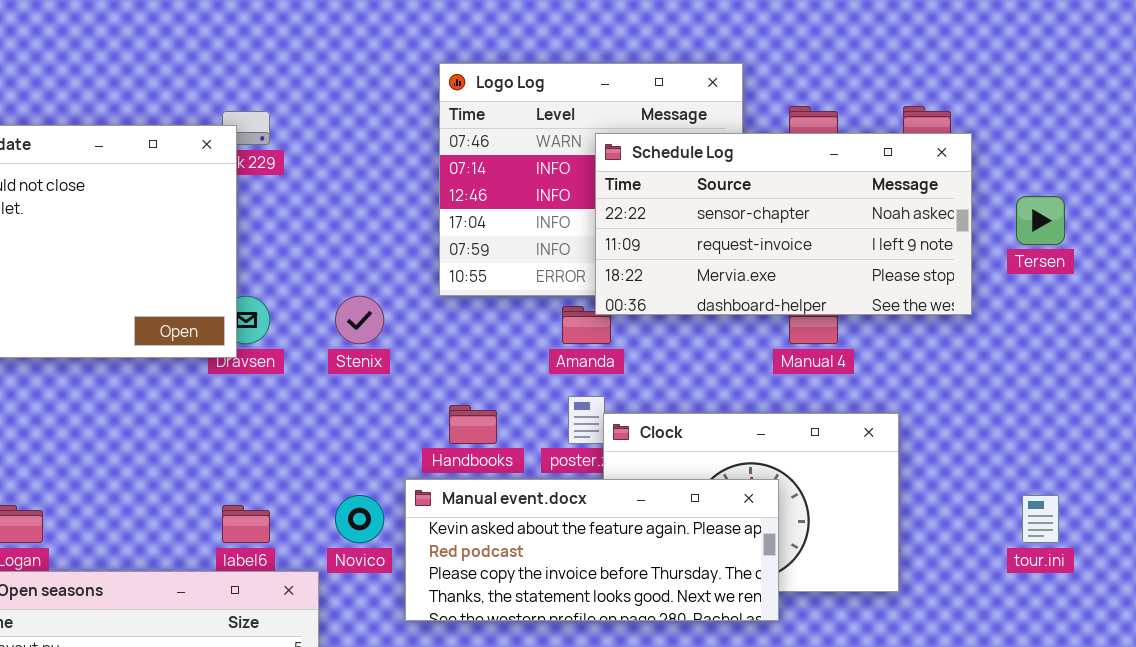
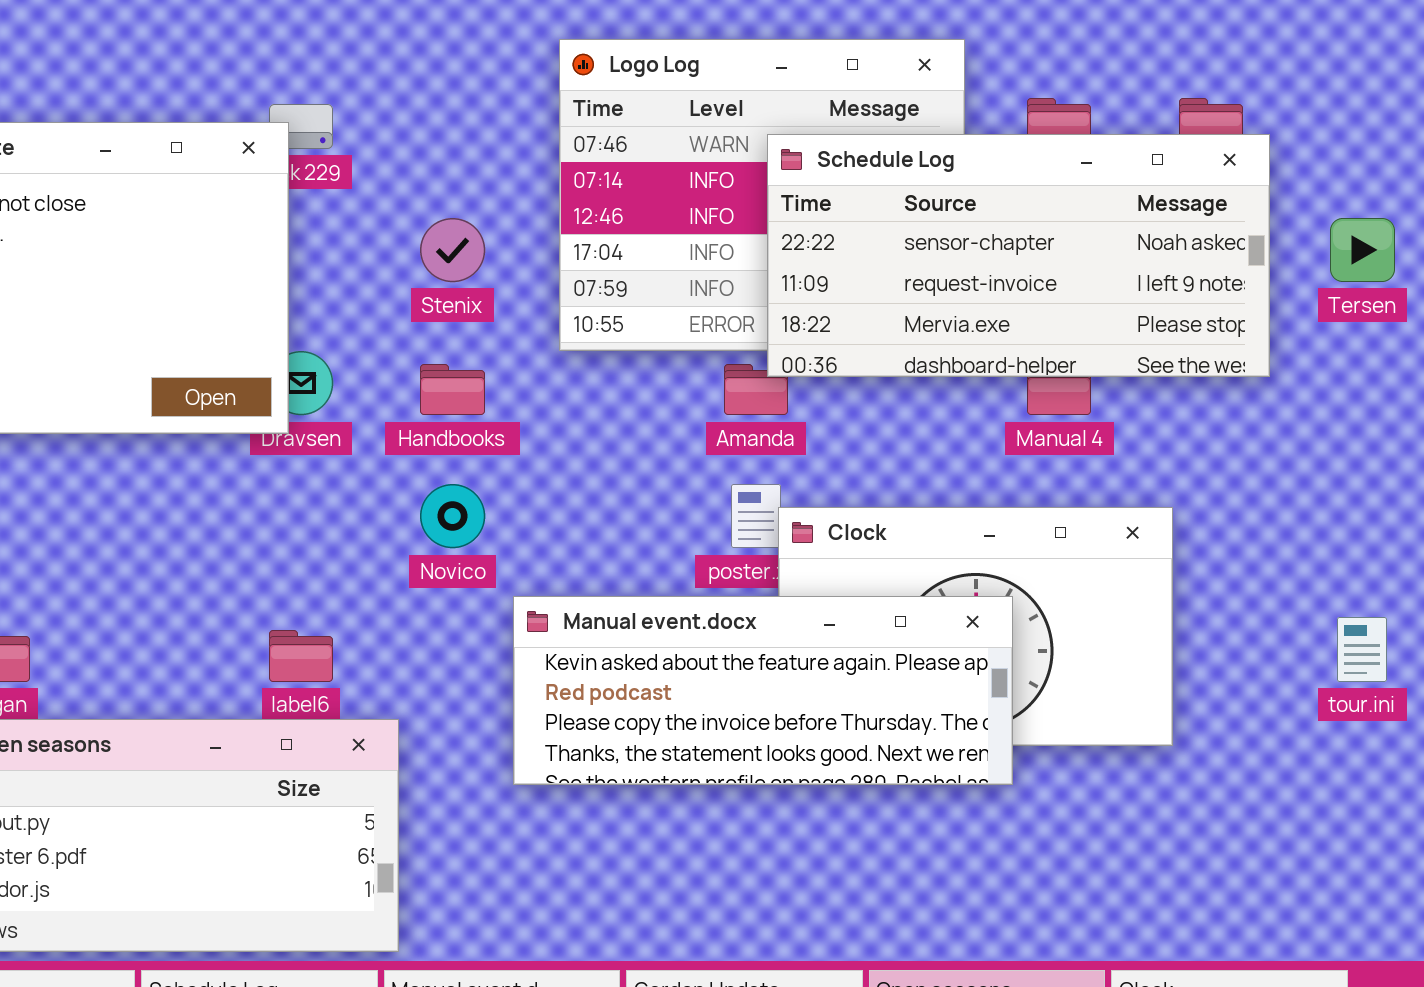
Stenix: [335,296,384,344] -> [420,218,485,282], moved
Handbooks: [449,405,497,444] -> [420,364,485,415], moved
Novico: [335,495,384,543] -> [420,484,485,548], moved

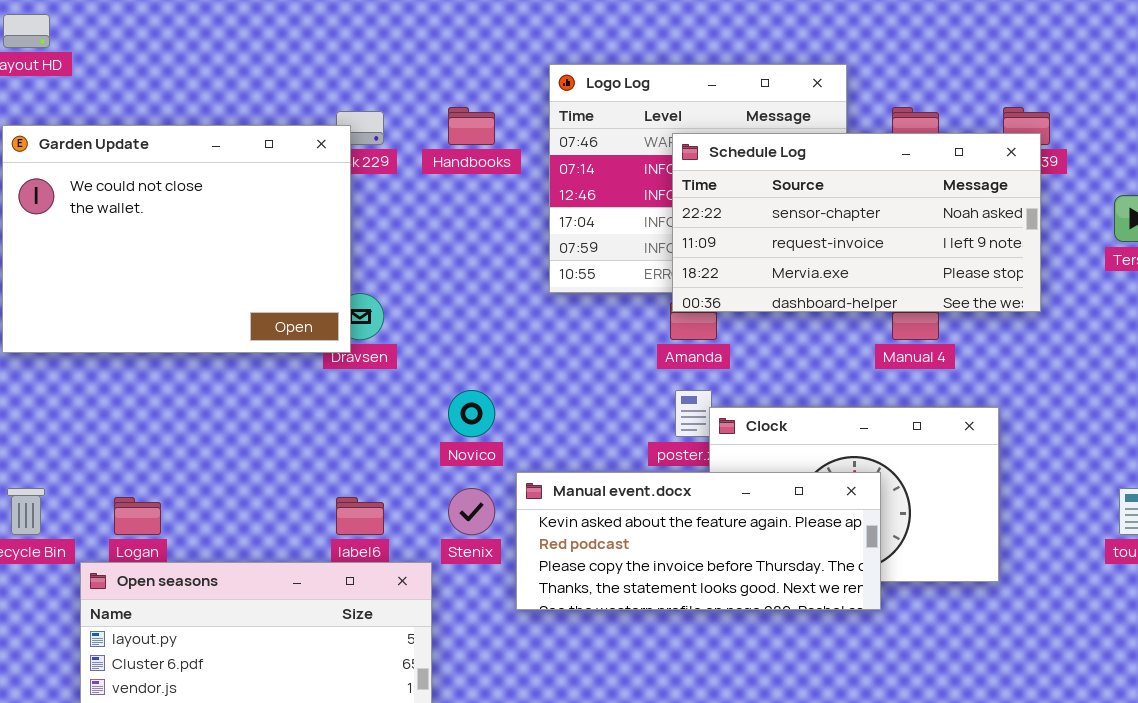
Schedule Log: [767,134,1270,377] -> [672,133,1041,312], moved
Stenix: [420,218,485,282] -> [448,488,495,535], moved
Handbooks: [420,364,485,415] -> [448,107,495,145], moved

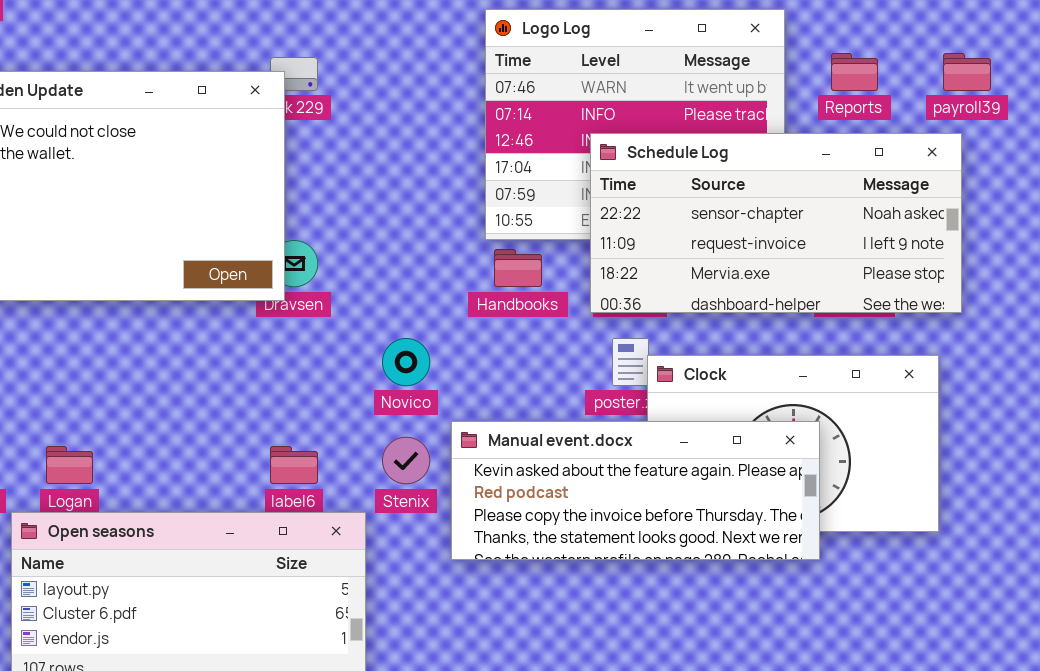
Handbooks: [448,107,495,145] -> [494,249,542,287], moved
Schedule Log: [672,133,1041,312] -> [590,133,962,313], moved

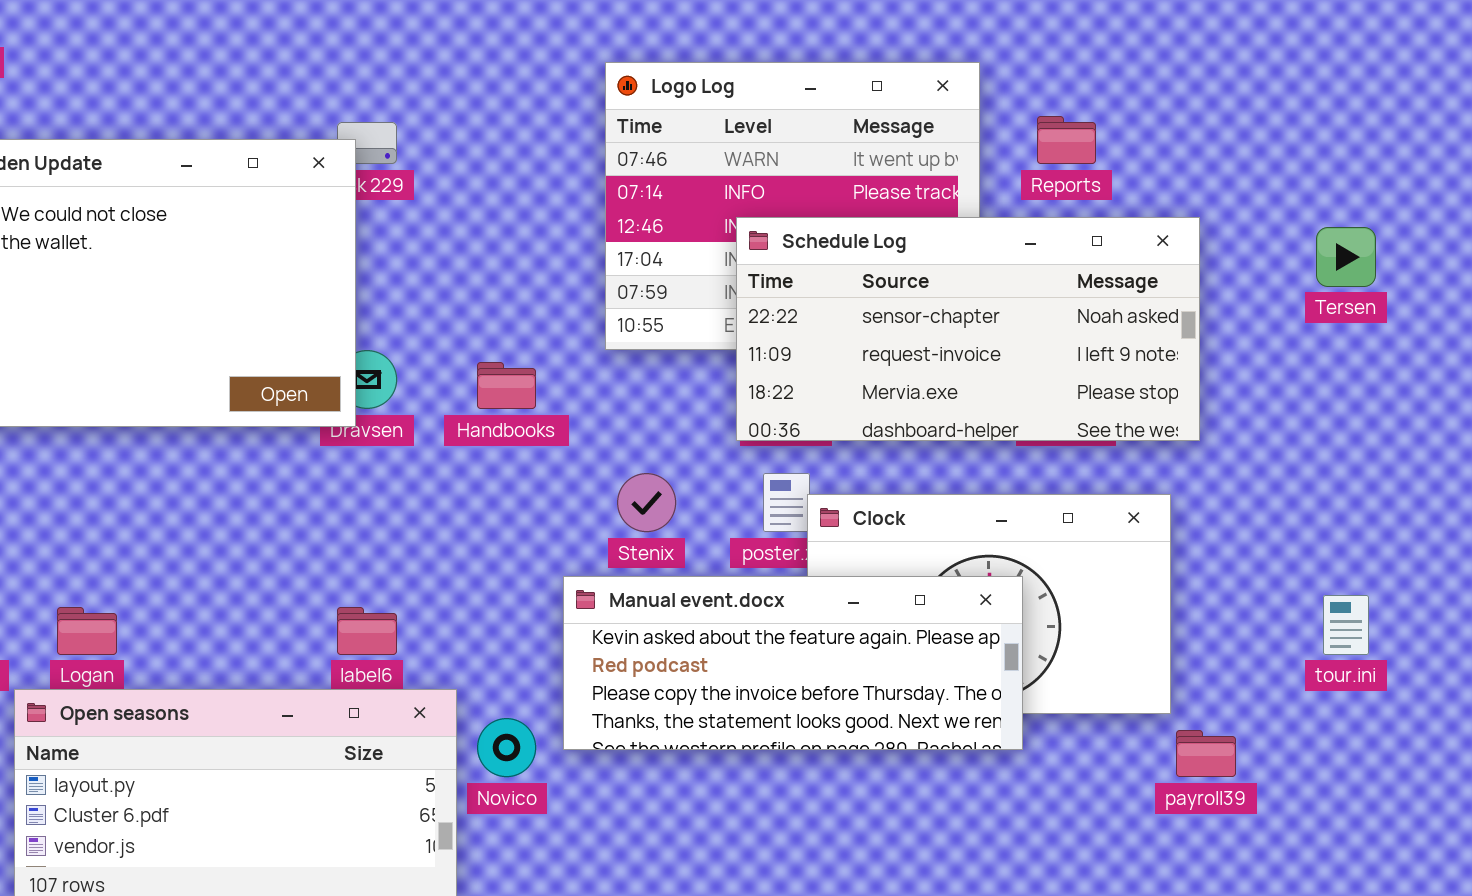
payroll39: [943,53,991,91] -> [1176,730,1236,777], moved
Handbooks: [494,249,542,287] -> [477,362,536,409], moved
Novico: [382,338,430,386] -> [477,718,536,777], moved
Stenix: [382,437,430,484] -> [617,473,676,532], moved

